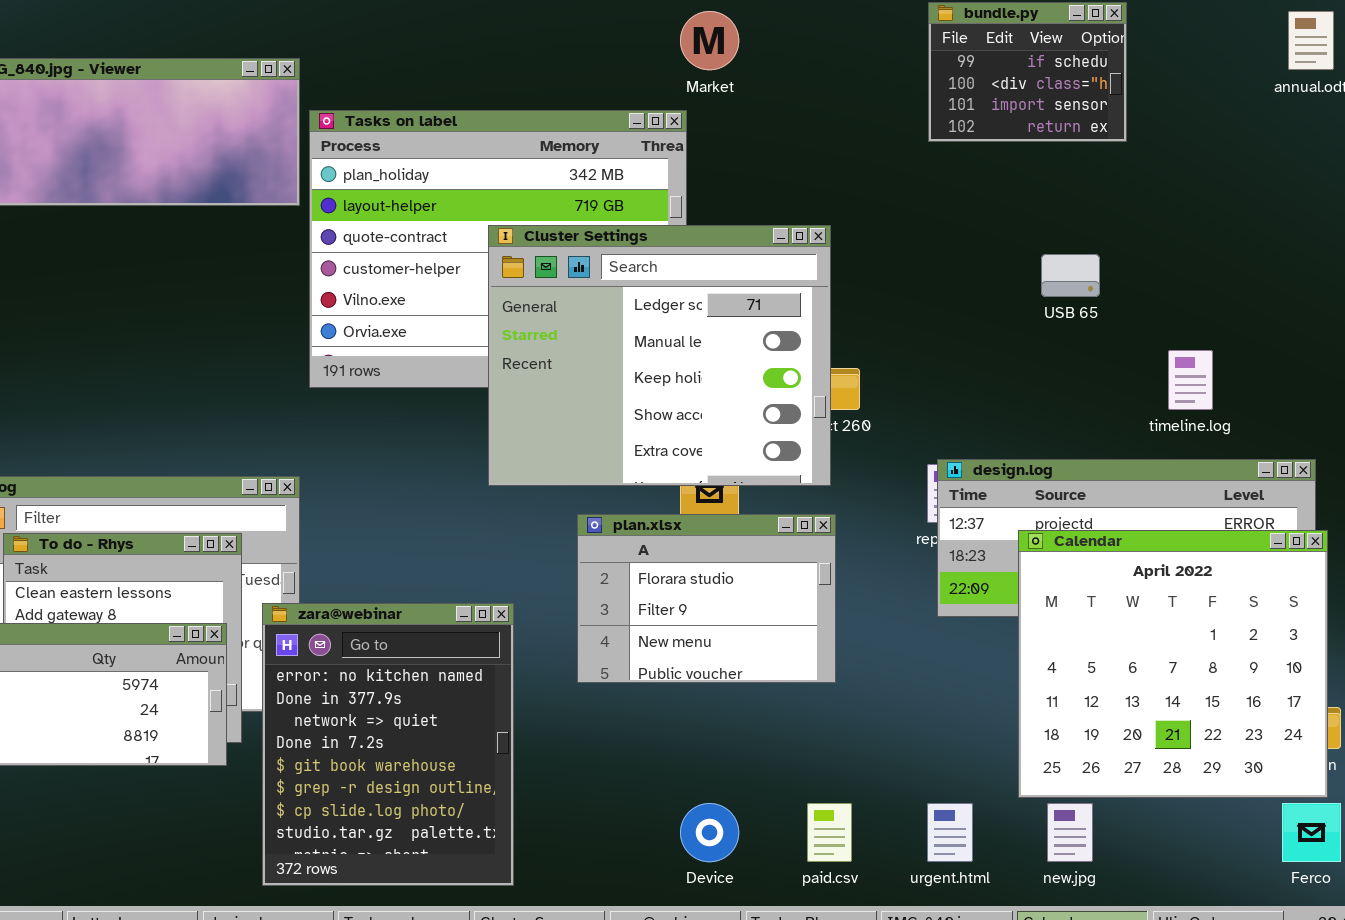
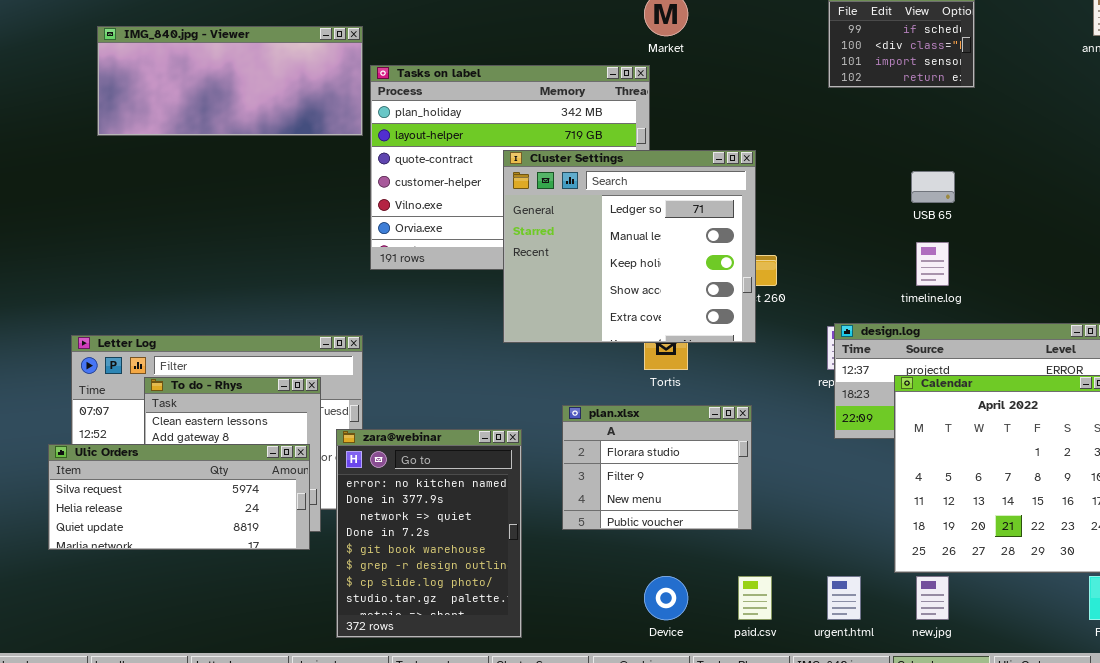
timeline.log: [1168,350,1213,410] -> [916,242,949,286], moved
plan.xlsx: [577,514,836,683] -> [562,405,752,530], moved

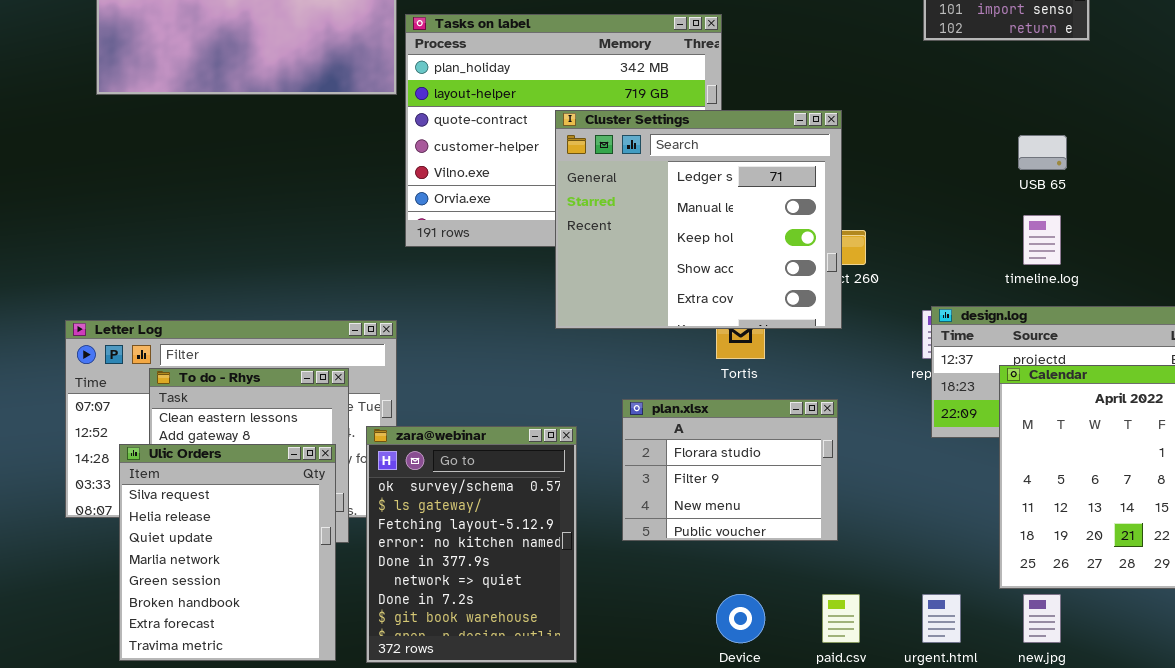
zara@webinar: [336,429,522,638] -> [366,426,577,663], scrolled up 3 rows
Ulic Orders: [48,444,310,550] -> [119,444,336,661], resized

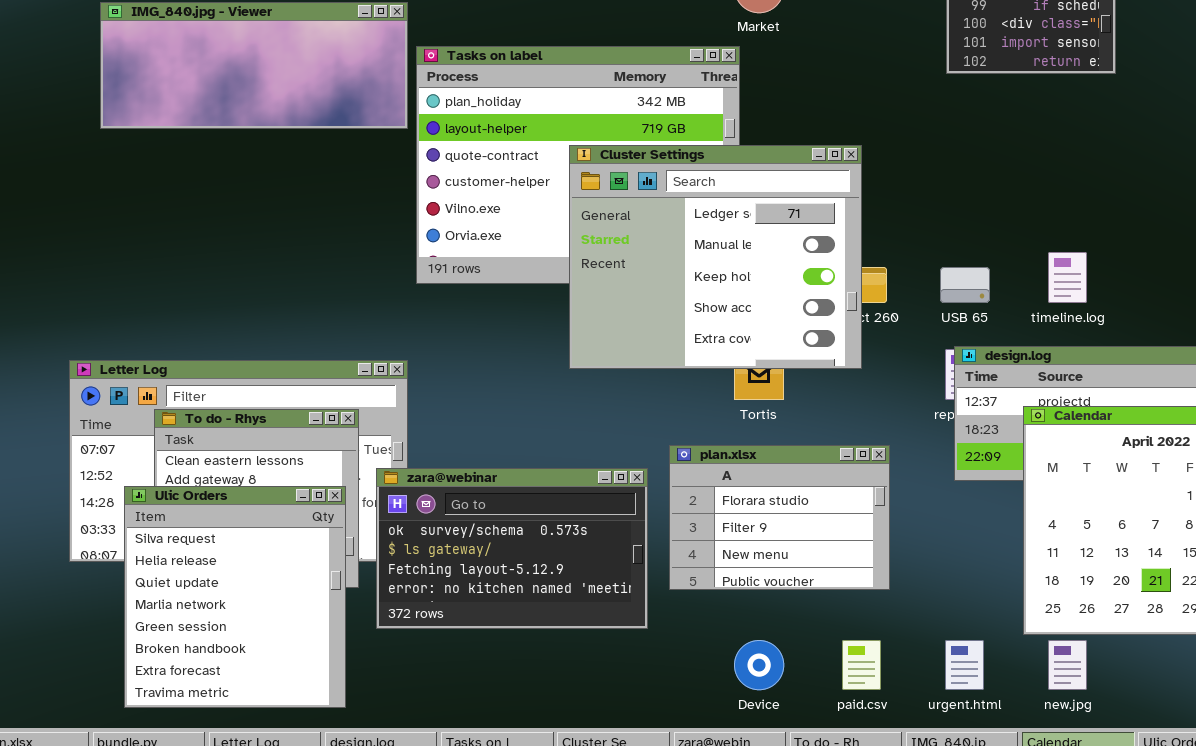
USB 65: [1018,135,1067,170] -> [940,267,990,303], moved
plan.xlsx: [622,399,838,541] -> [669,445,890,590], moved
zara@webinar: [366,426,577,663] -> [376,468,648,629], resized

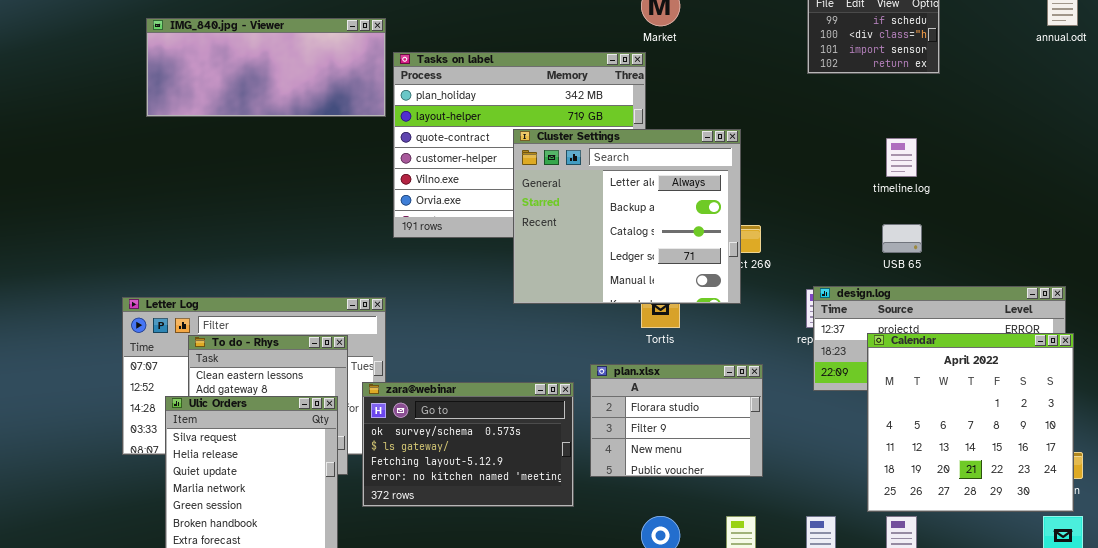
Cluster Settings: [569,145,862,369] -> [513,129,741,304], scrolled up 3 rows
timeline.log: [1048,252,1087,303] -> [886,138,917,177], moved
USB 65: [940,267,990,303] -> [882,224,922,253], moved

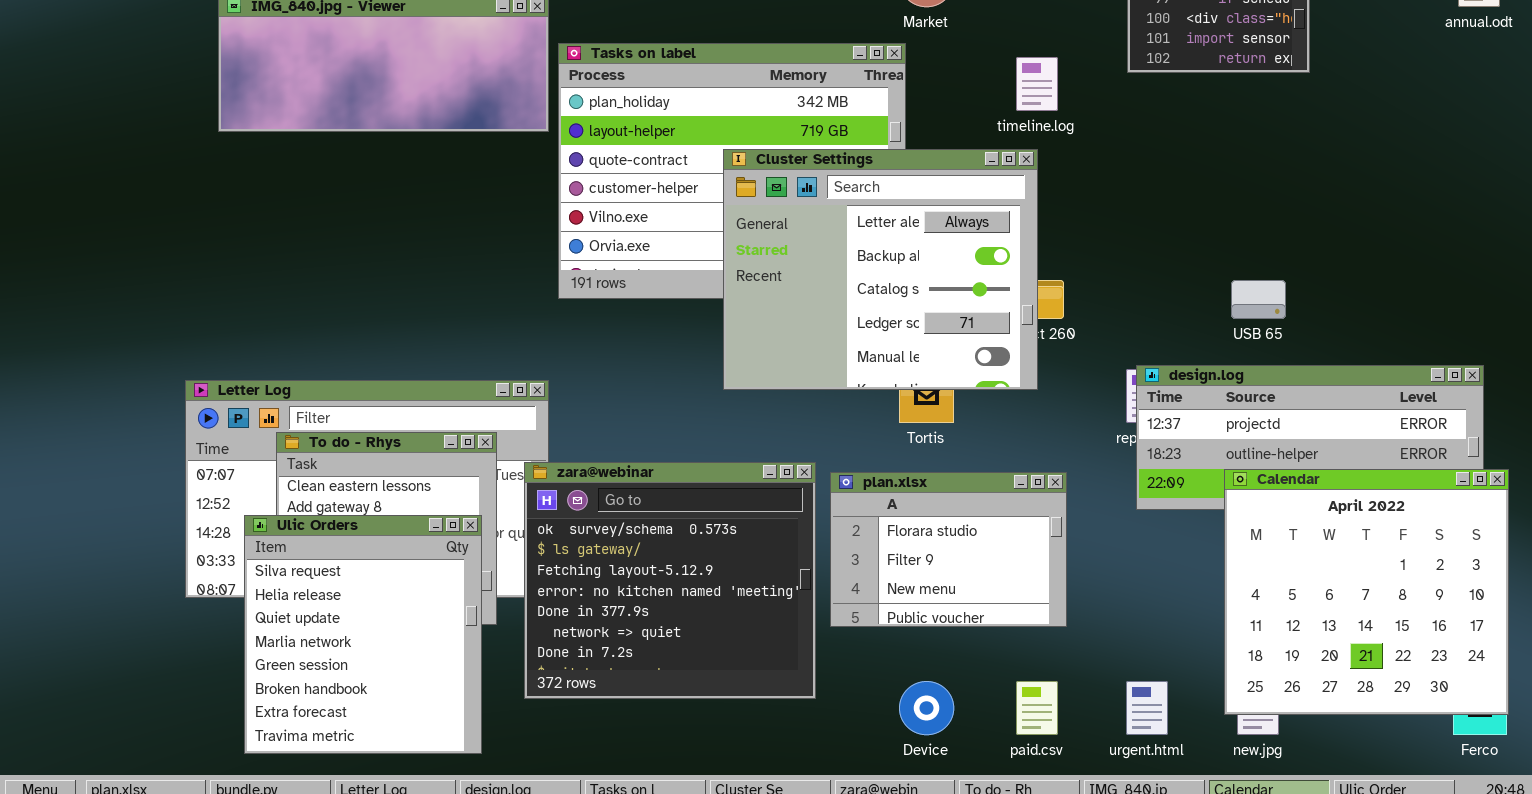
timeline.log: [886,138,917,177] -> [1016,57,1058,111], moved
Calendar: [867,333,1074,512] -> [1224,469,1509,715], moved
zara@webinar: [362,382,574,507] -> [524,462,816,699], moved, resized

